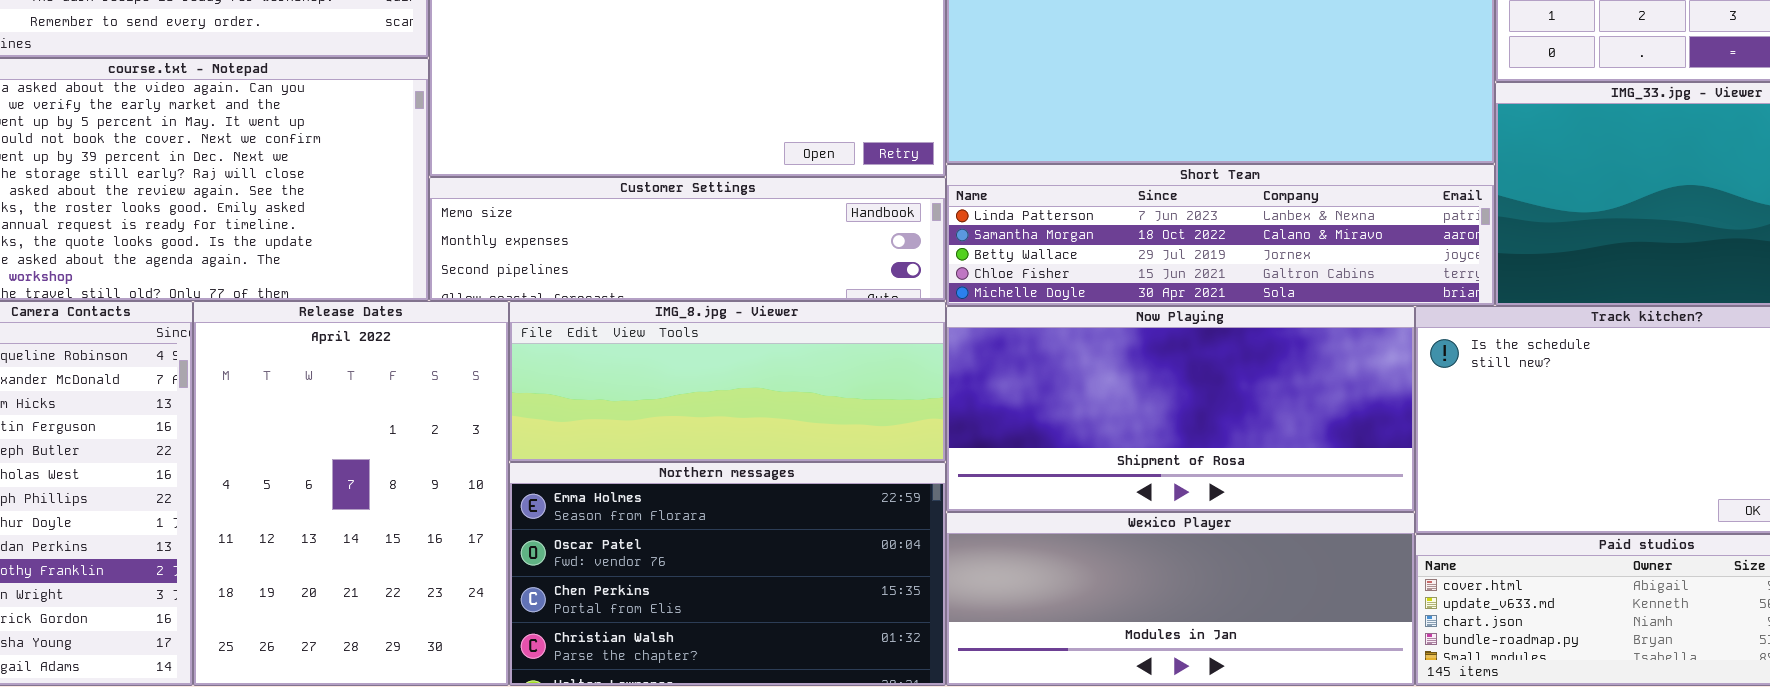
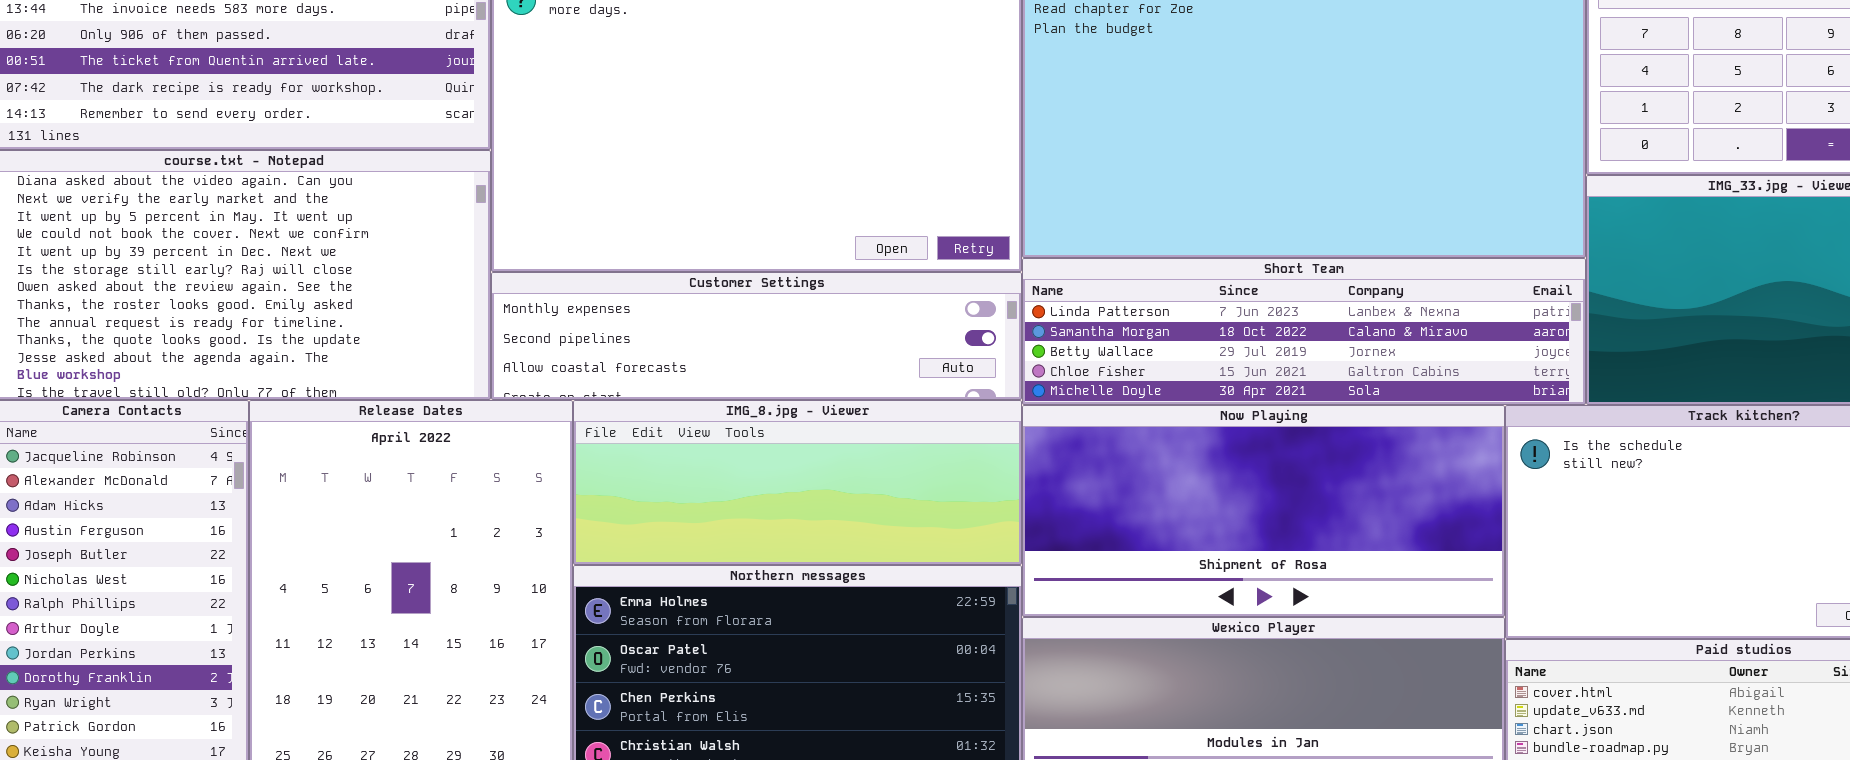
Customer Settings: [429,177,946,301] -> [491,272,1022,400], scrolled down 1 row

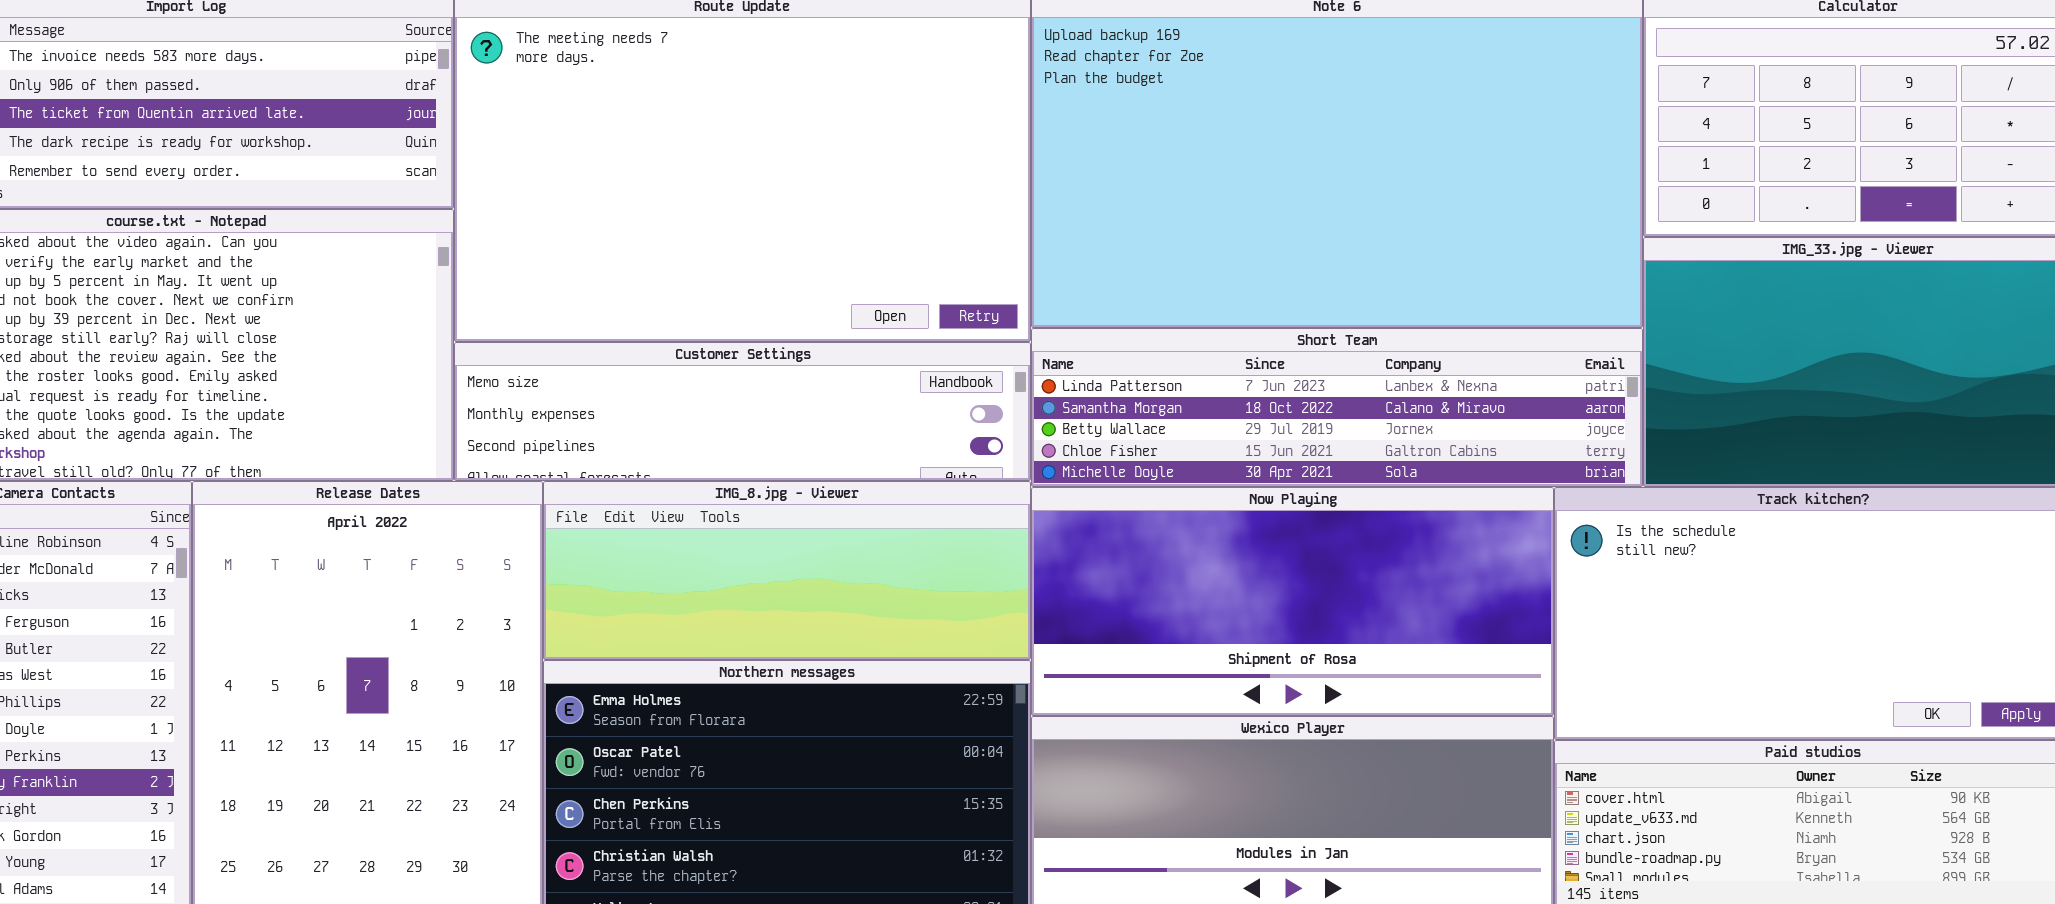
Customer Settings: [491,272,1022,400] -> [454,342,1031,481], scrolled up 1 row

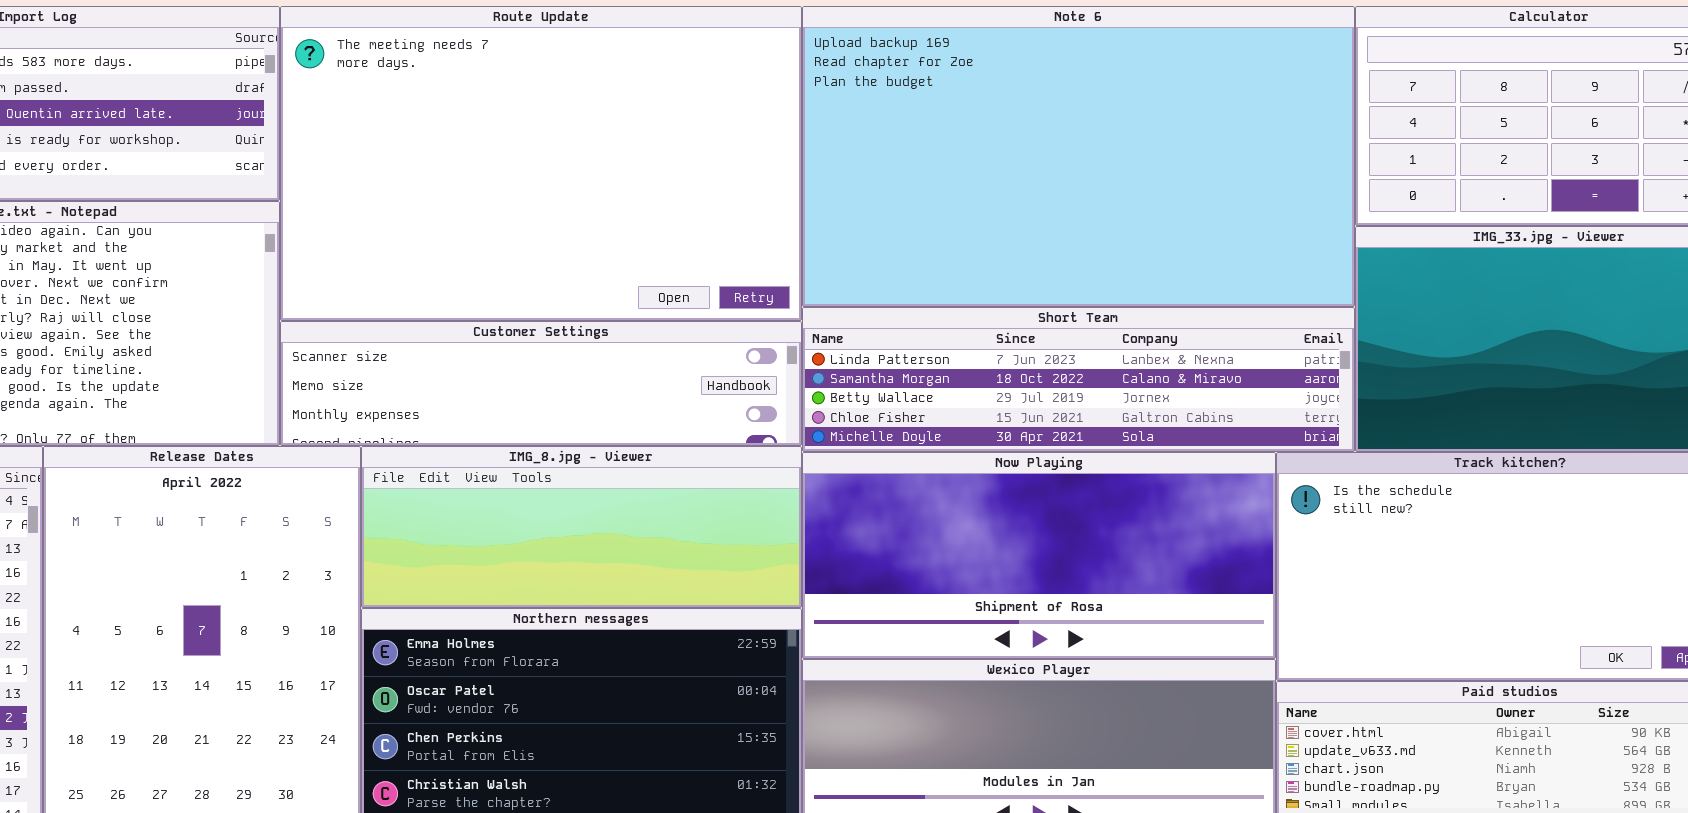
Customer Settings: [454,342,1031,481] -> [280,321,802,446], scrolled up 1 row

